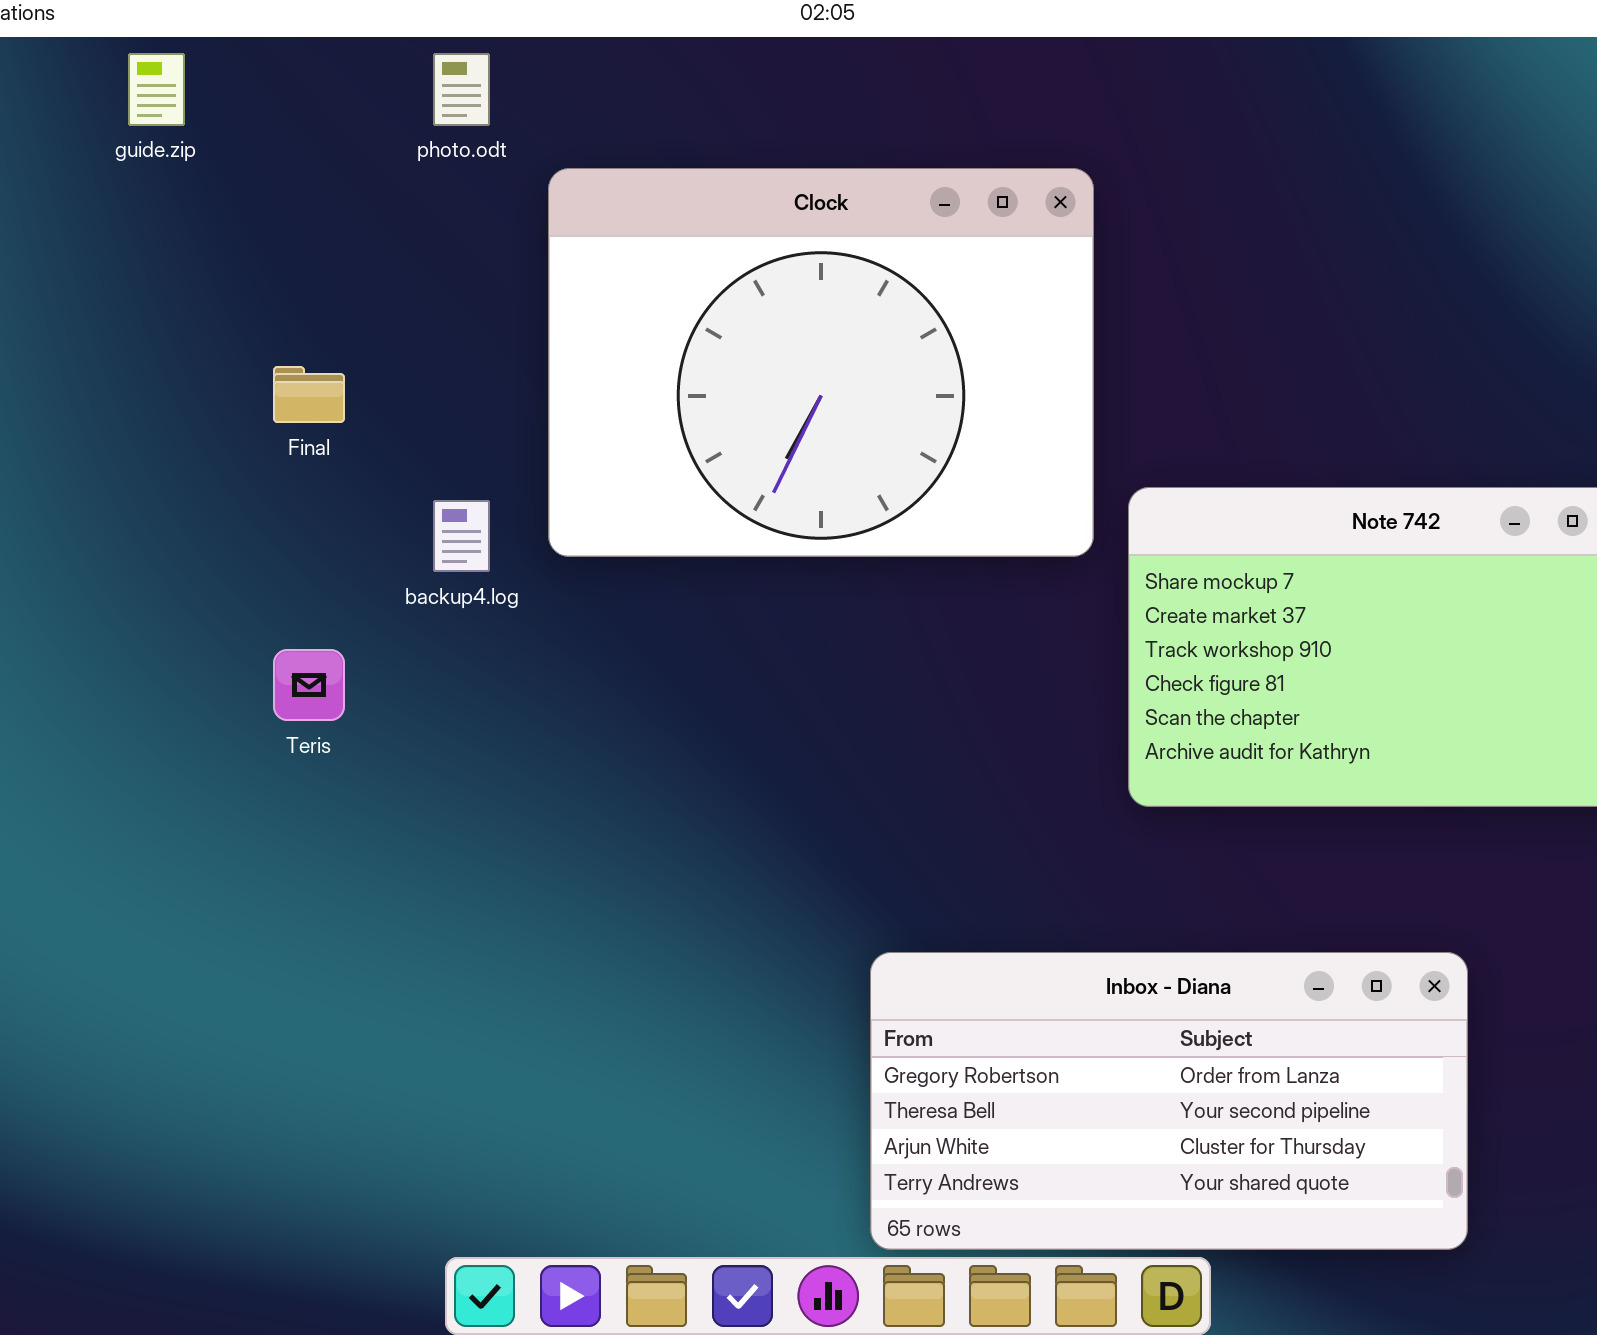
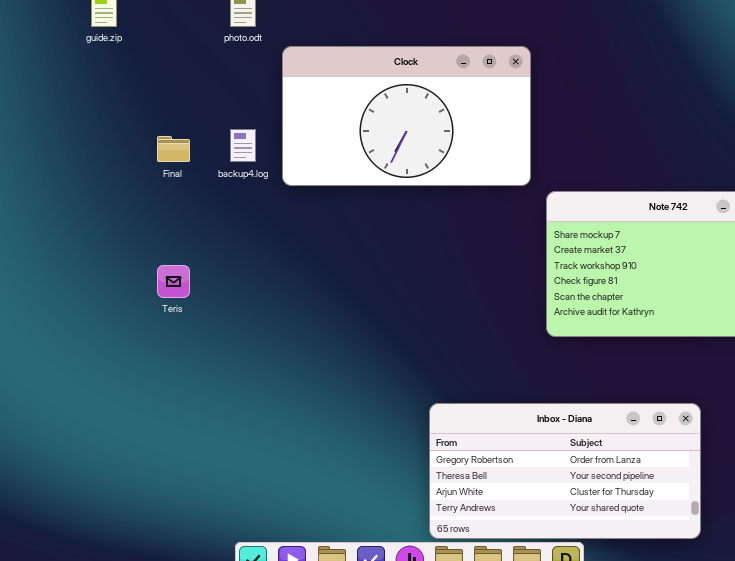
Clock: [548,168,1094,557] -> [282,46,531,186], resized
backup4.log: [433,500,490,572] -> [230,129,256,162], moved

